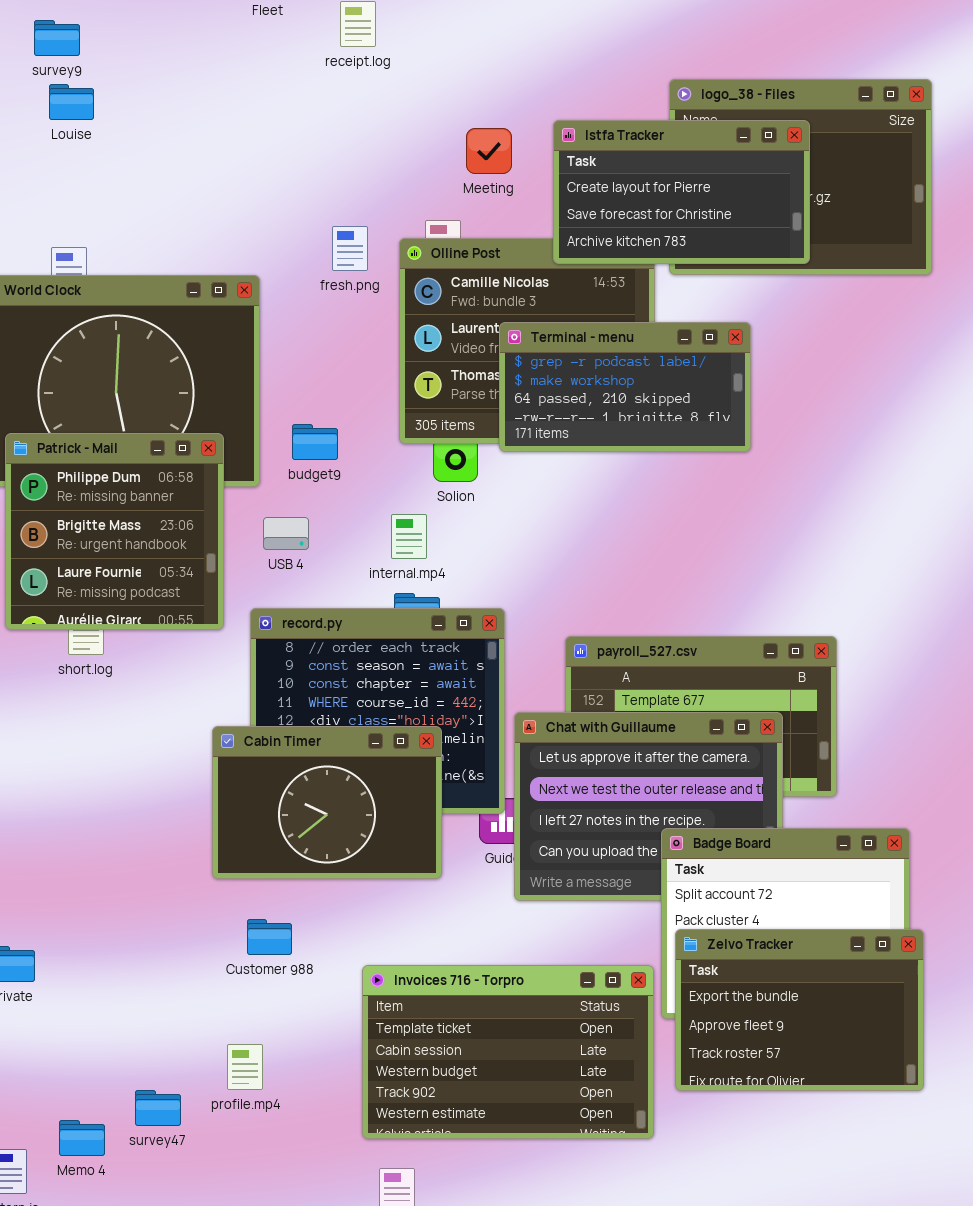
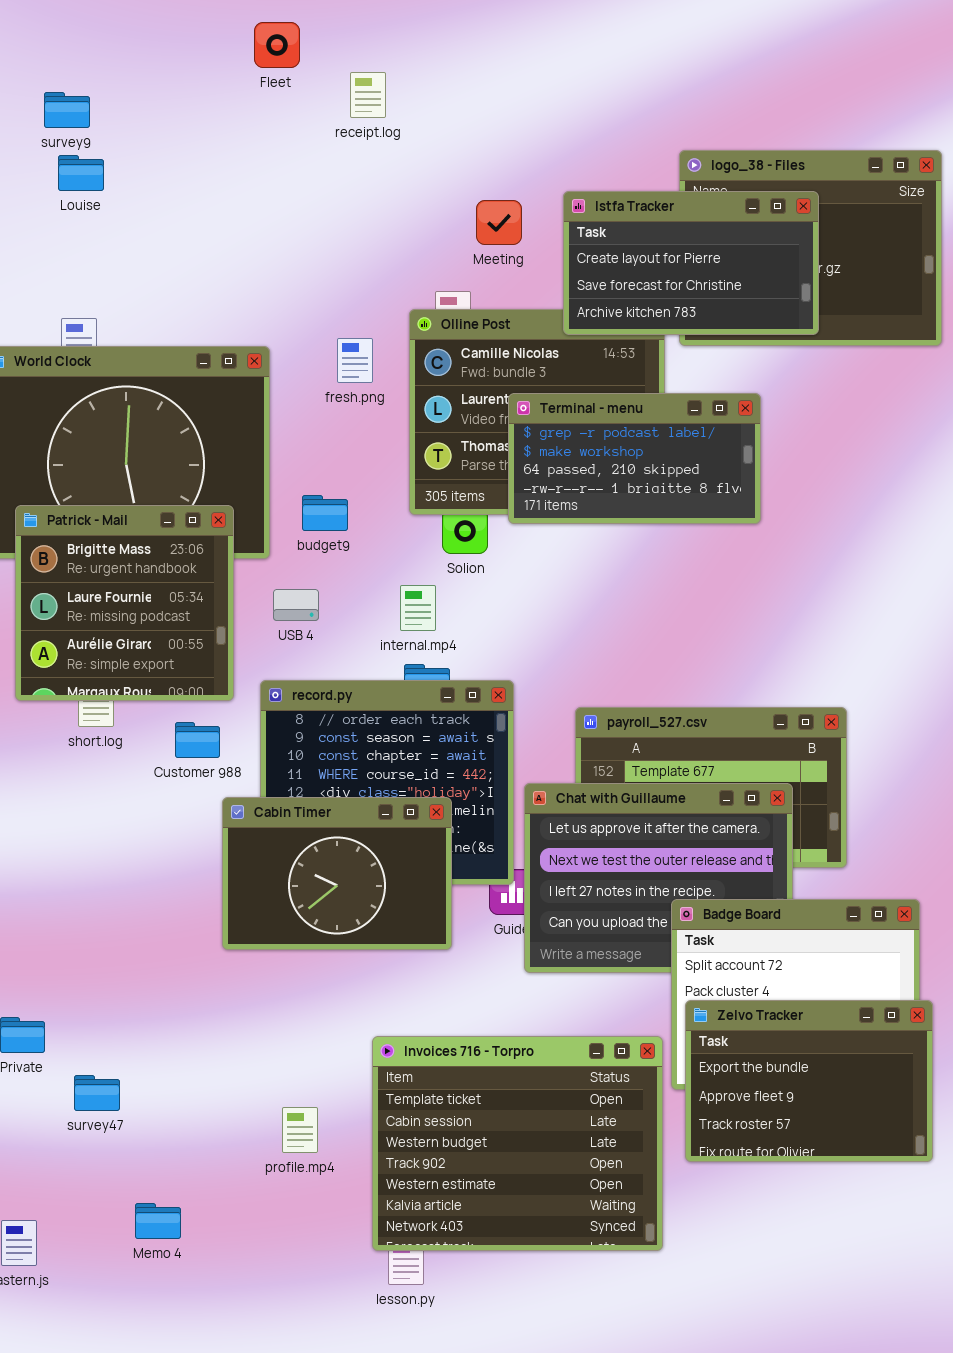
fresh.png: [332,226,368,271] -> [337,338,373,383], moved
Patrick - Mail: [5,433,224,630] -> [15,505,234,701], scrolled down 1 row
Customer 988: [247,919,292,955] -> [175,722,220,758], moved
Invoices 716 - Torpro: [362,965,654,1139] -> [372,1036,663,1251], resized
profile.mp4: [227,1044,263,1090] -> [282,1107,318,1153], moved
survey47: [135,1090,181,1126] -> [74,1075,120,1111], moved
Memo 4: [59,1120,105,1156] -> [135,1203,181,1239], moved

